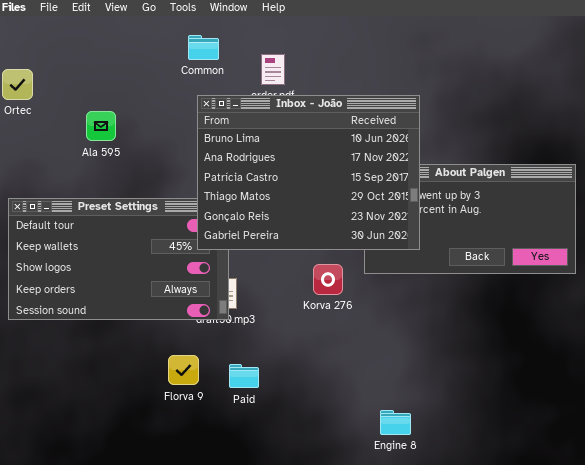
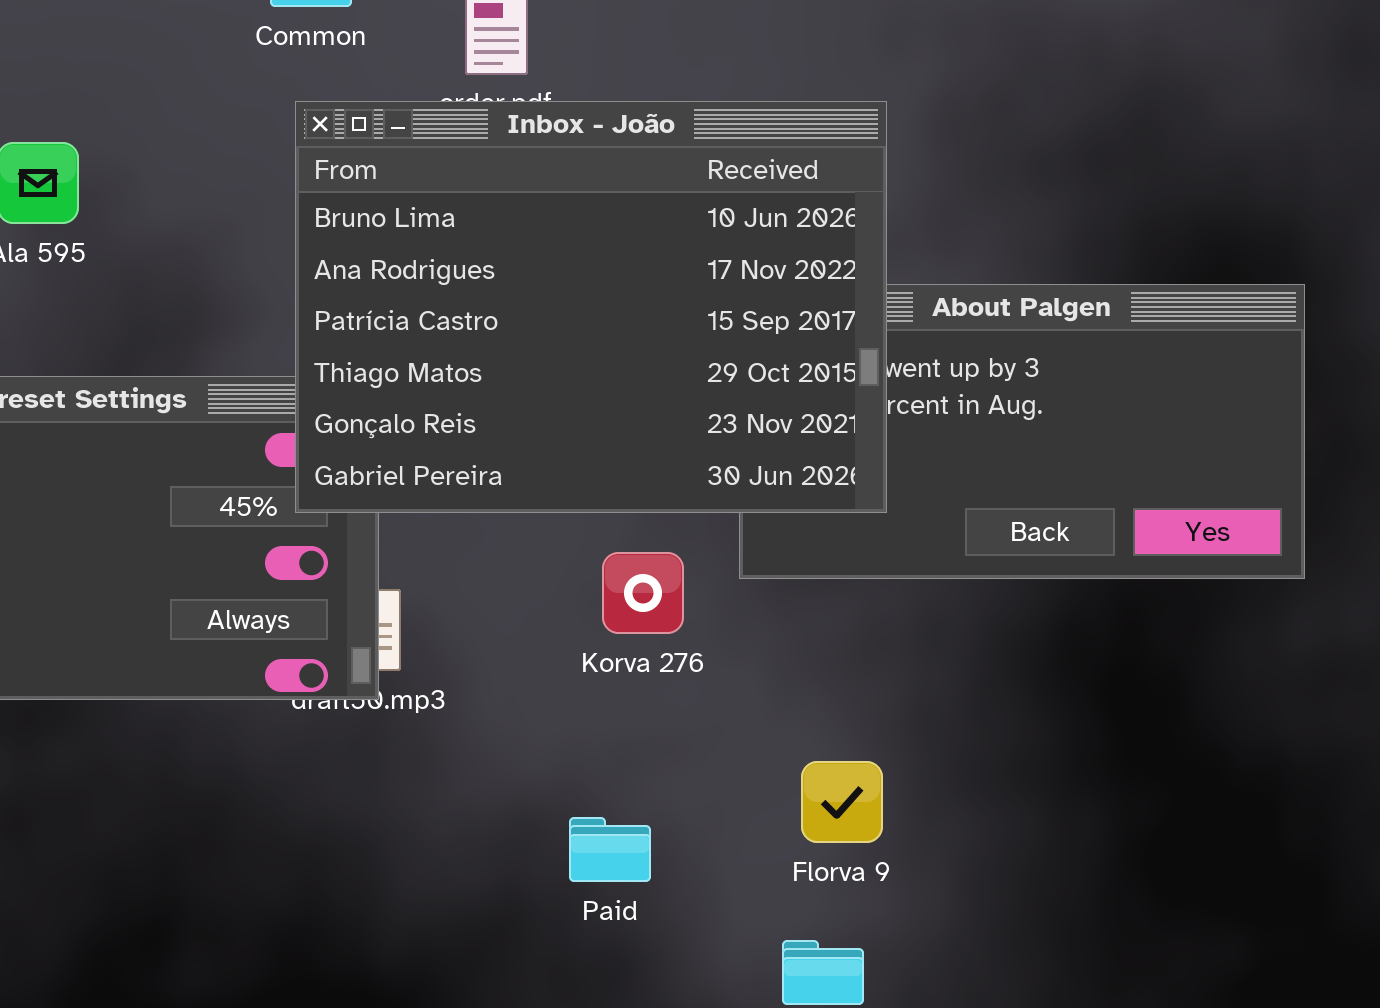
Florva 9: [168,355,199,385] -> [801,761,883,843], moved
Paid: [229,364,259,388] -> [569,817,651,882], moved

